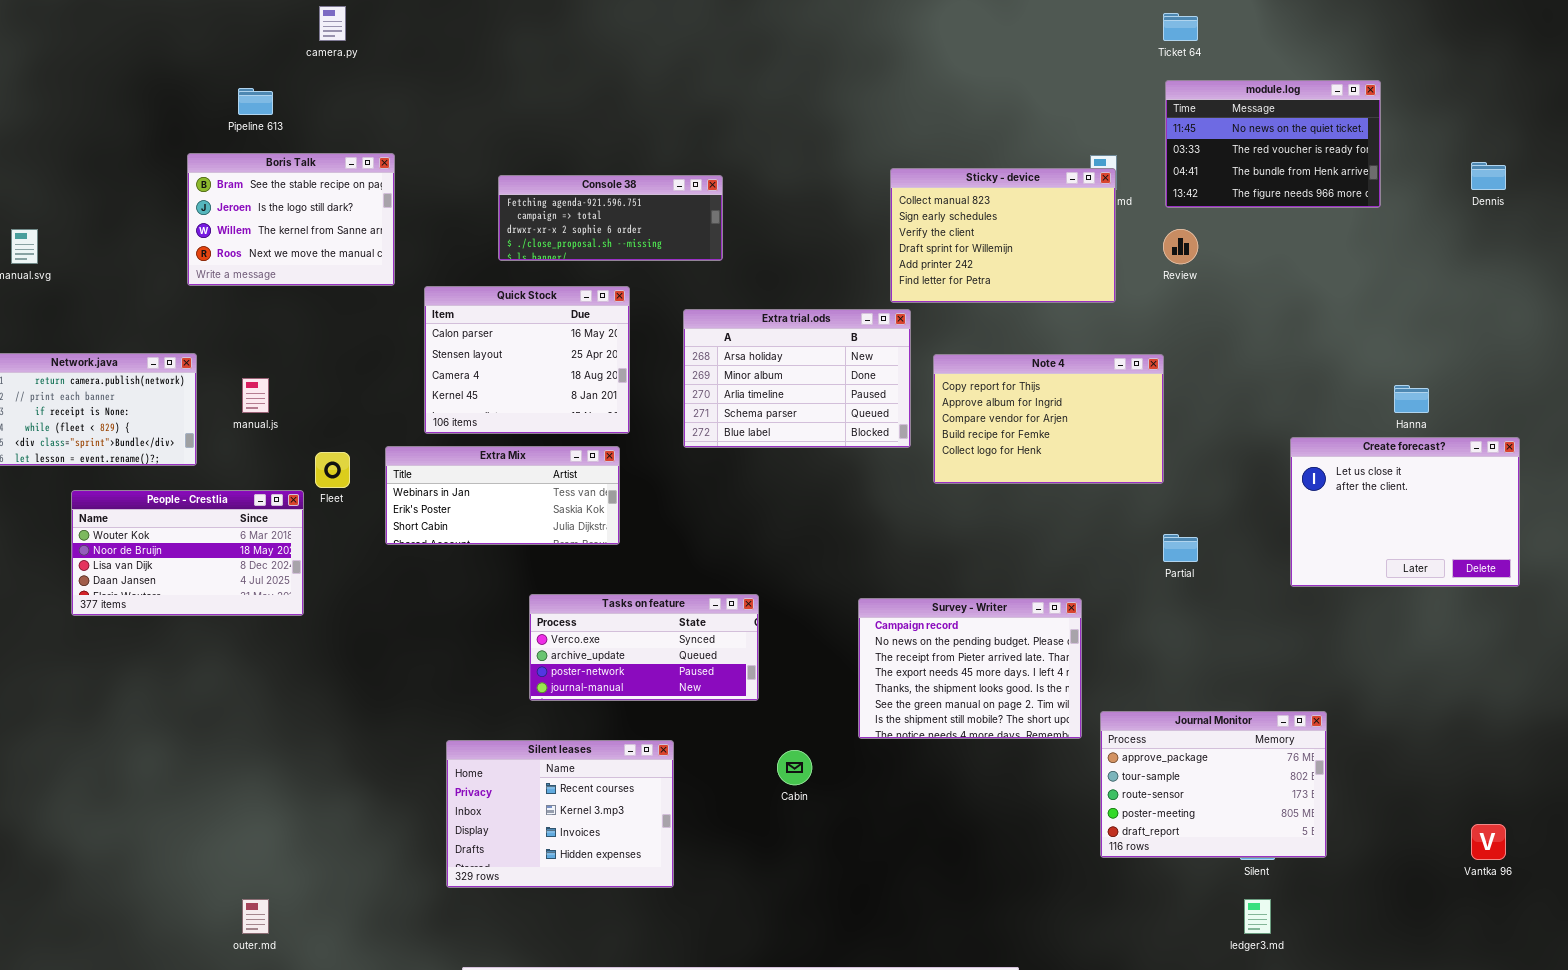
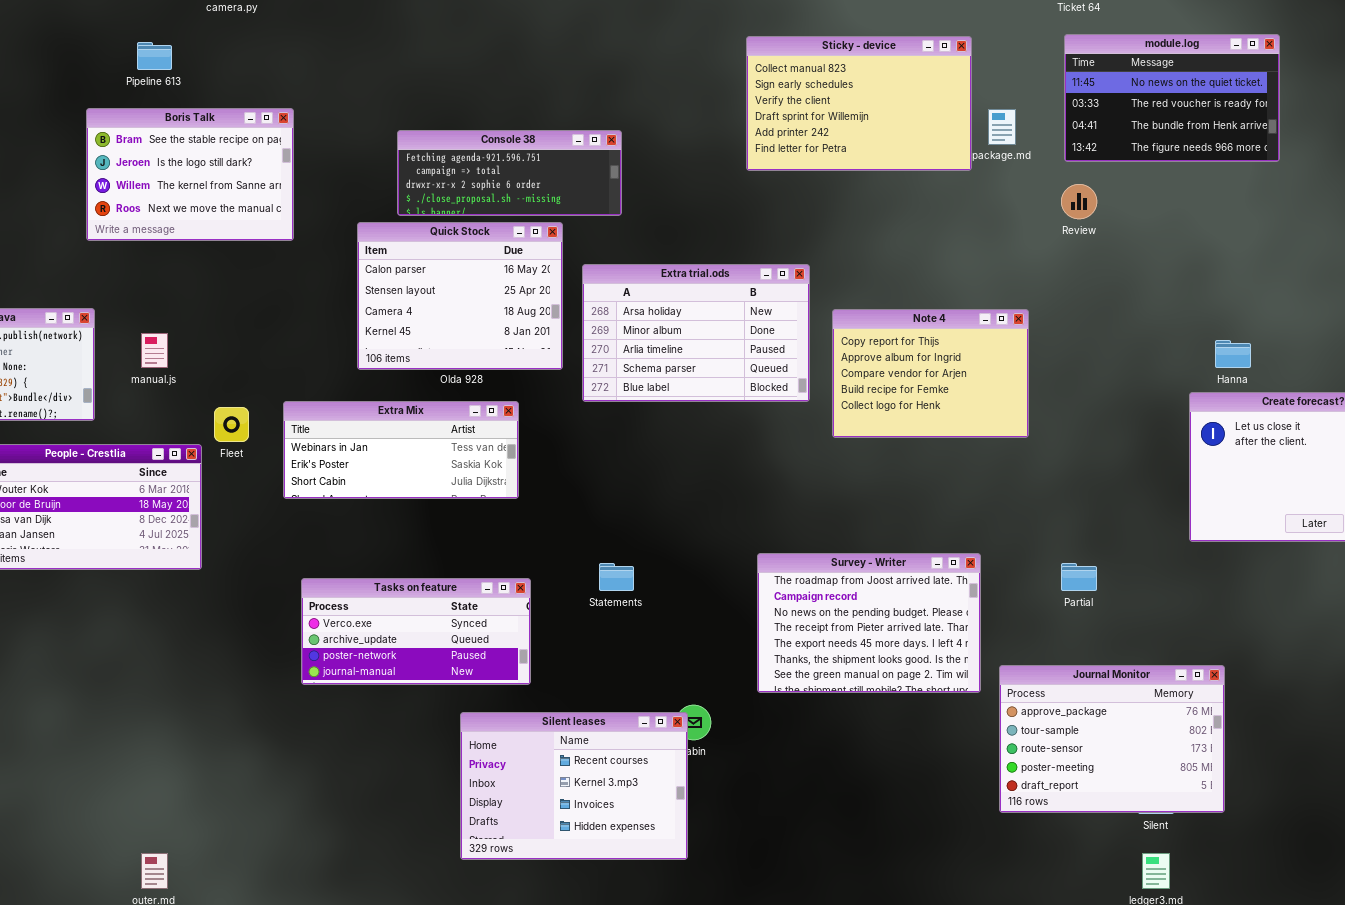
Sticky - device: [890,168,1116,303] -> [746,36,972,171], moved
Quick Stock: [424,286,630,434] -> [357,222,563,370], moved
Note 4: [933,354,1164,484] -> [832,309,1029,438], resized
Hanna: [1394,385,1429,413] -> [1215,340,1251,368], moved
Partial: [1163,534,1198,562] -> [1061,563,1097,591], moved
Tasks on feature: [529,594,759,701] -> [301,578,531,685], moved
Survey - Writer: [858,598,1082,739] -> [757,553,981,693], scrolled up 1 row
Silent leases: [446,740,674,888] -> [460,712,688,860], moved

